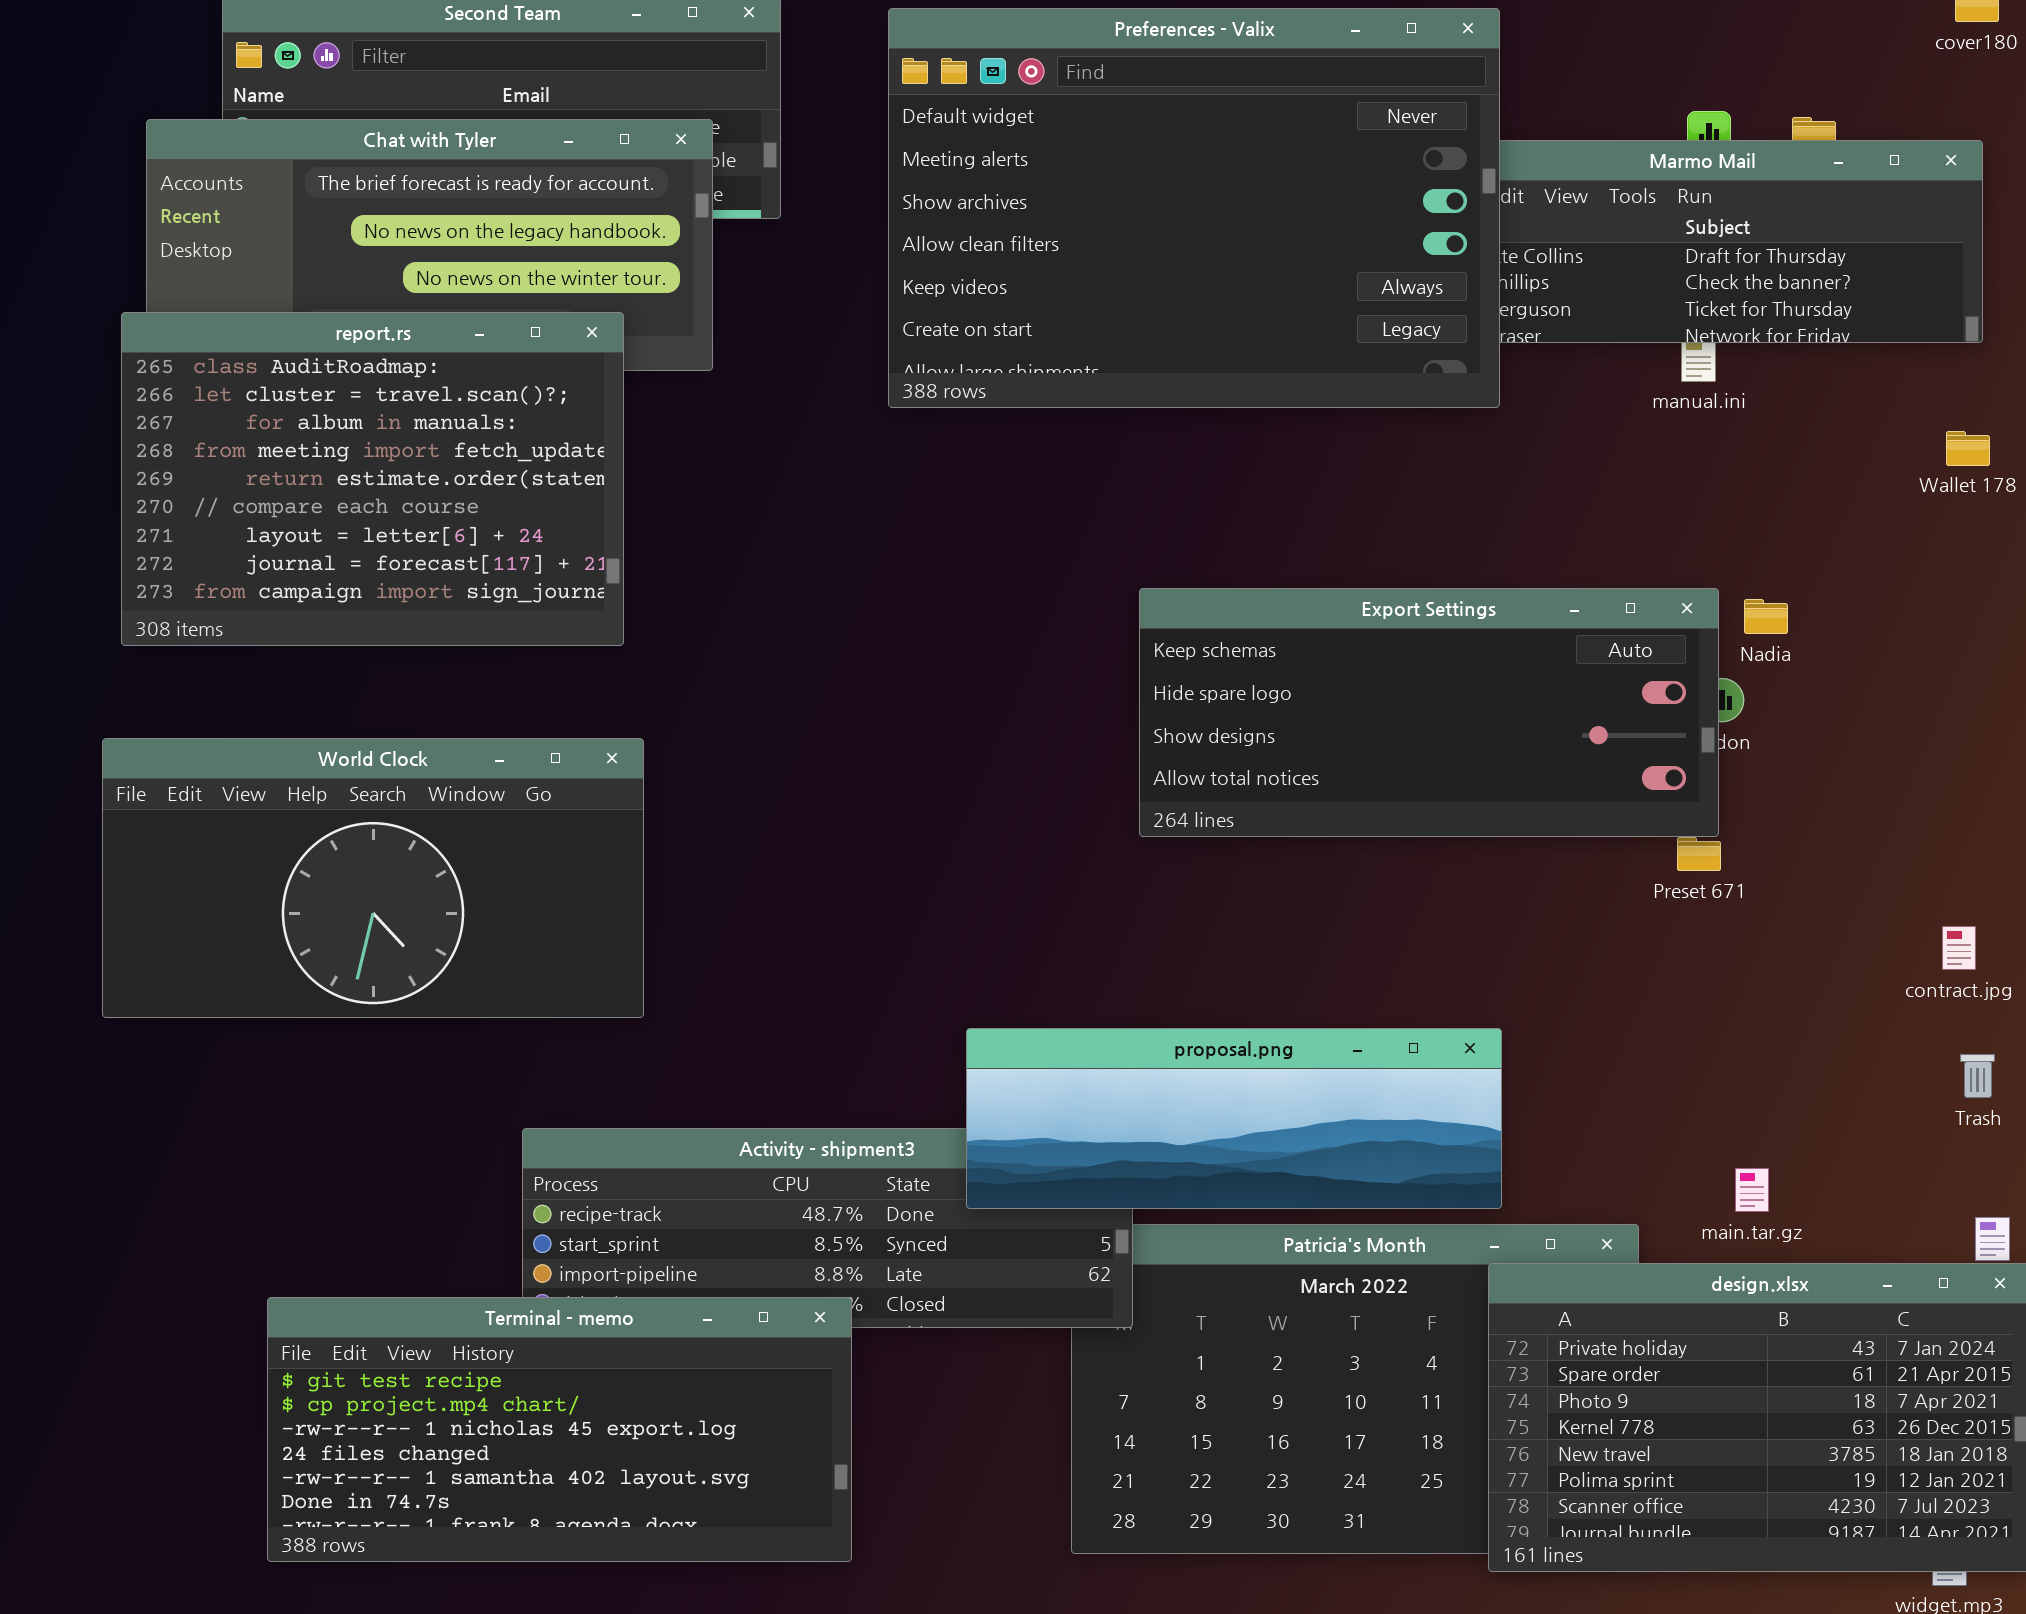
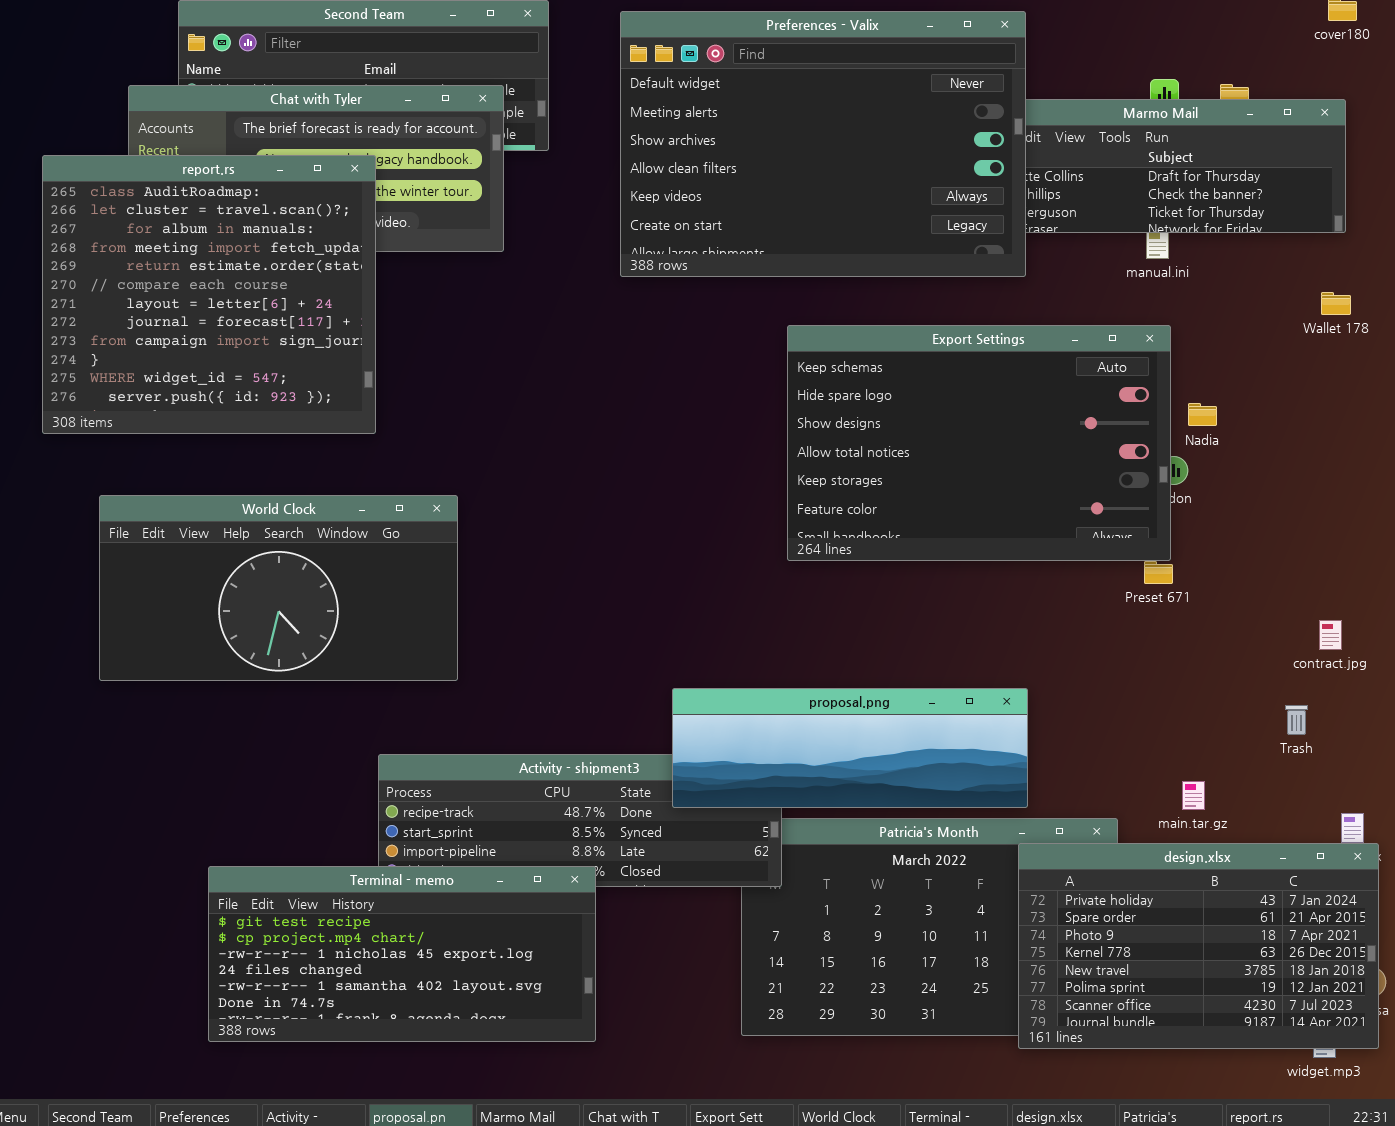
report.rs: [121,312,624,646] -> [42,155,376,434], moved, resized
Export Settings: [1139,588,1719,837] -> [787,325,1171,561], resized
Trash: [1960,1054,1995,1098] -> [1285,705,1308,735], moved

